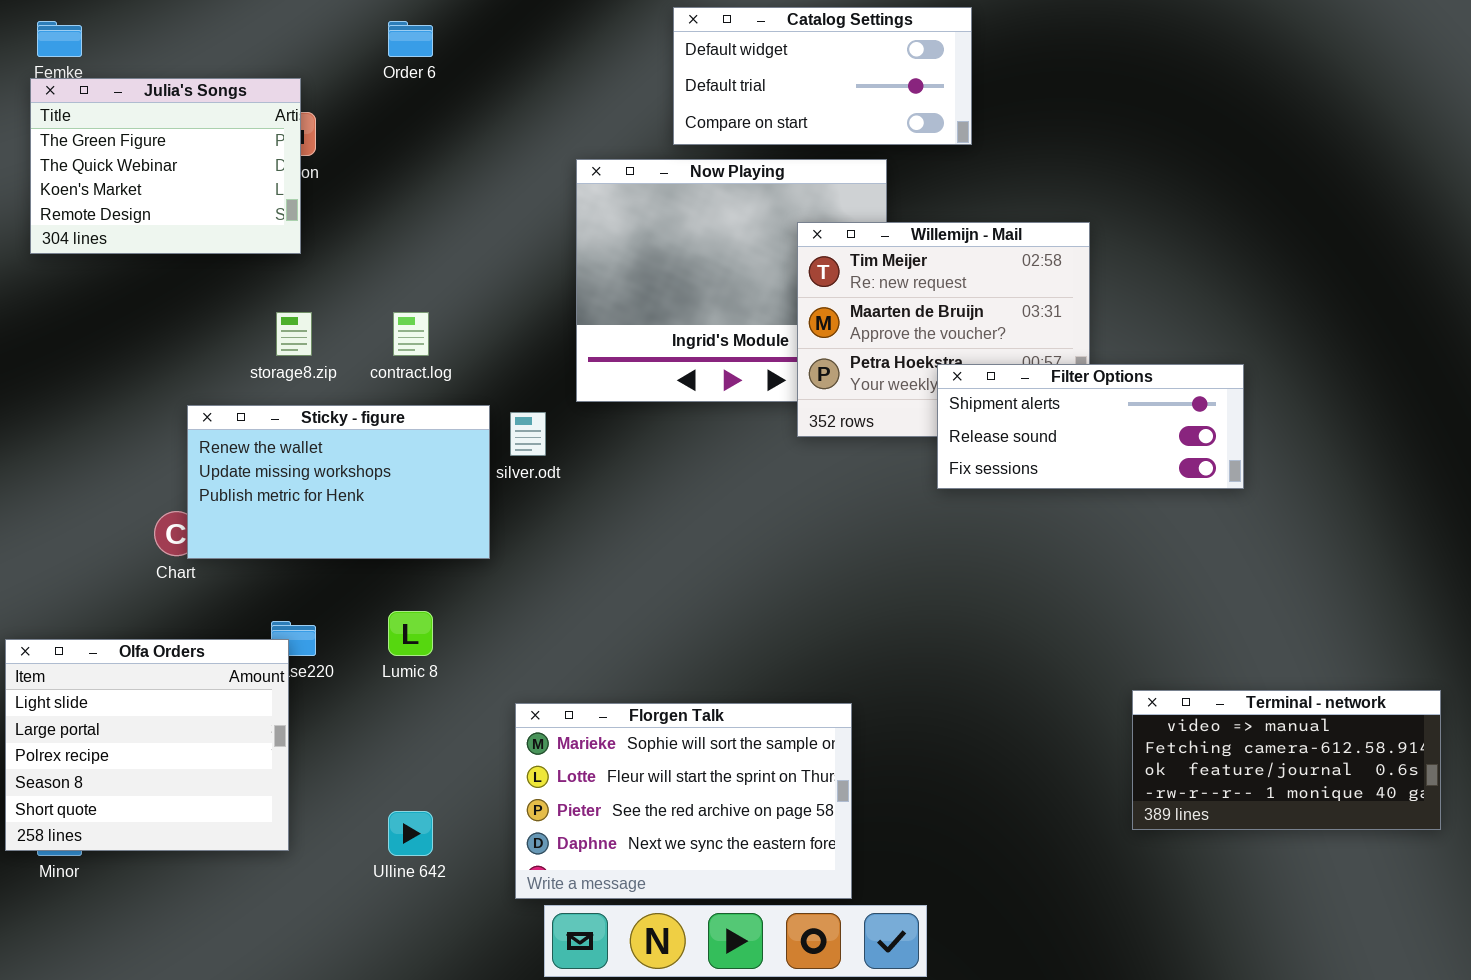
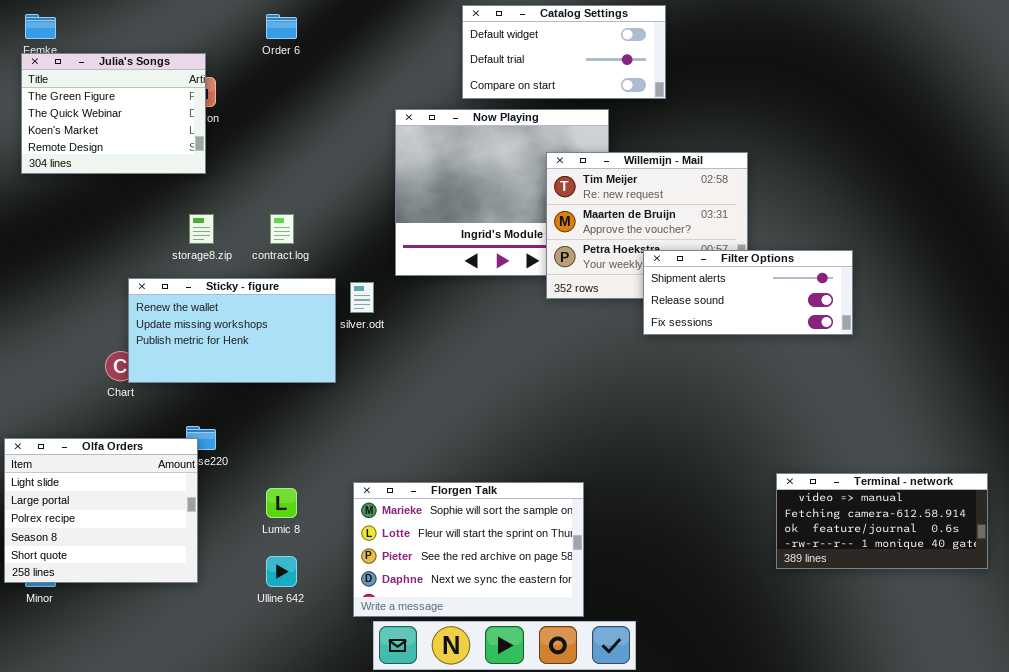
Lumic 8: [388,611,433,656] -> [266,488,297,518], moved

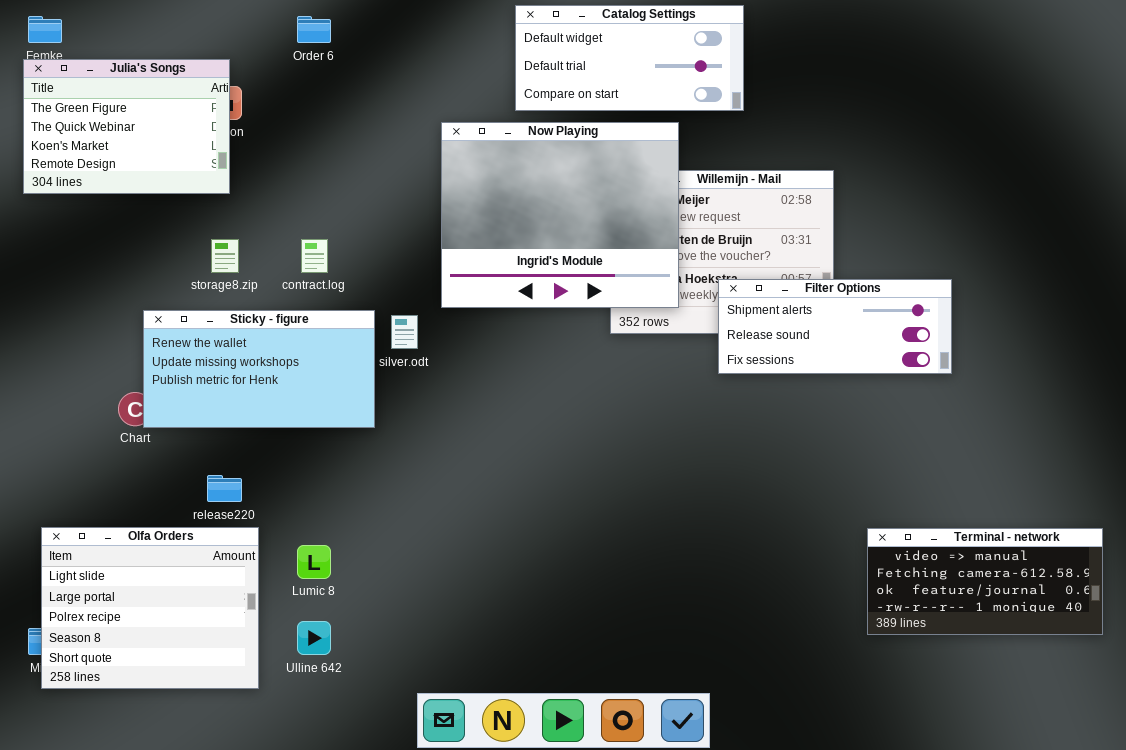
Now Playing: [395,109,609,276] -> [441,122,679,308], raised
Olfa Orders: [4,438,198,583] -> [41,527,259,689], moved
Florgen Talk: [353,482,584,617] -> none, closed

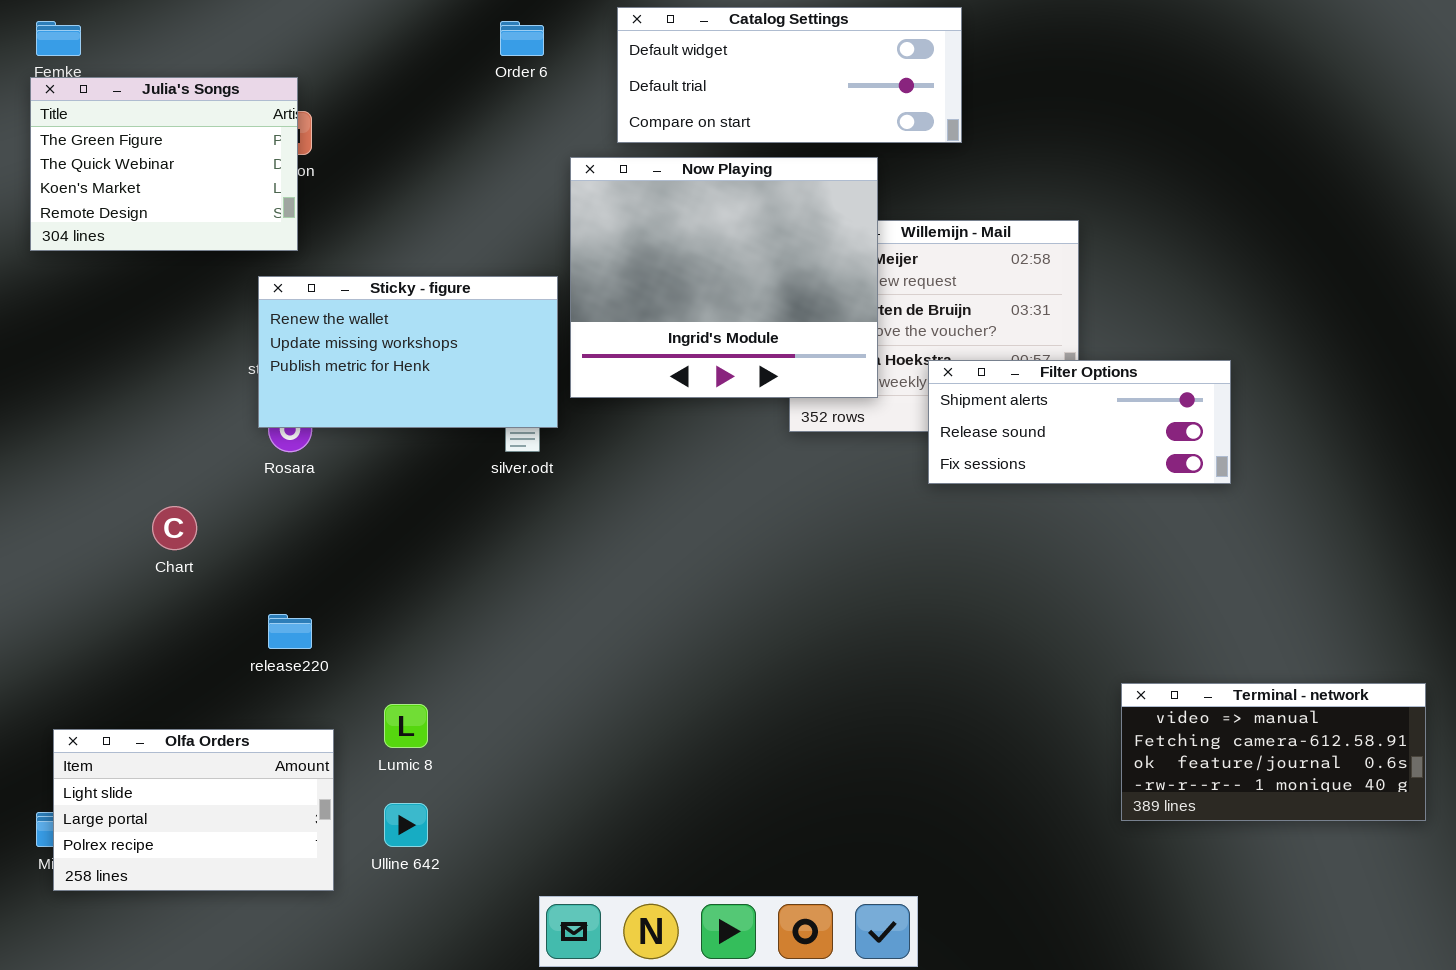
Catalog Settings: [515,5,744,111] -> [617,7,962,143], resized
Order 6: [297,16,331,43] -> [500,21,544,56], moved
Sticky - figure: [143,310,375,428] -> [258,276,558,428], moved
Olfa Orders: [41,527,259,689] -> [53,729,334,891], resized

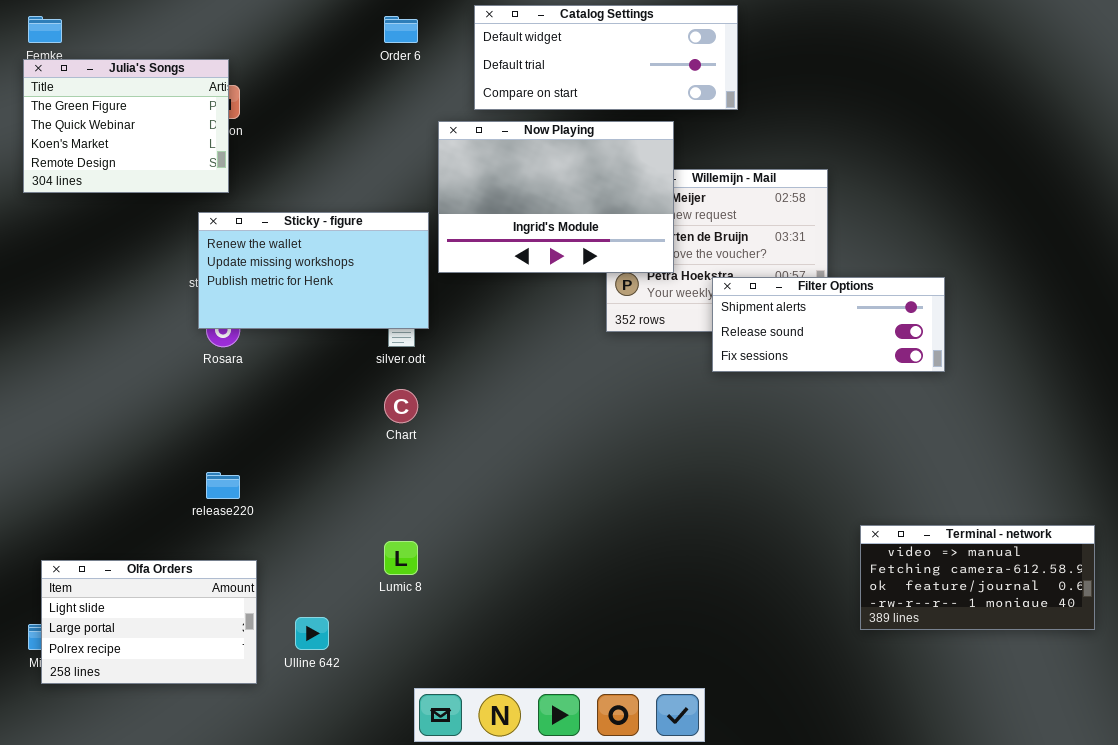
Now Playing: [570,157,878,398] -> [438,121,674,273], resized
Chart: [152,506,197,550] -> [384,389,418,423], moved
Lumic 8: [384,704,428,748] -> [384,541,418,575], moved

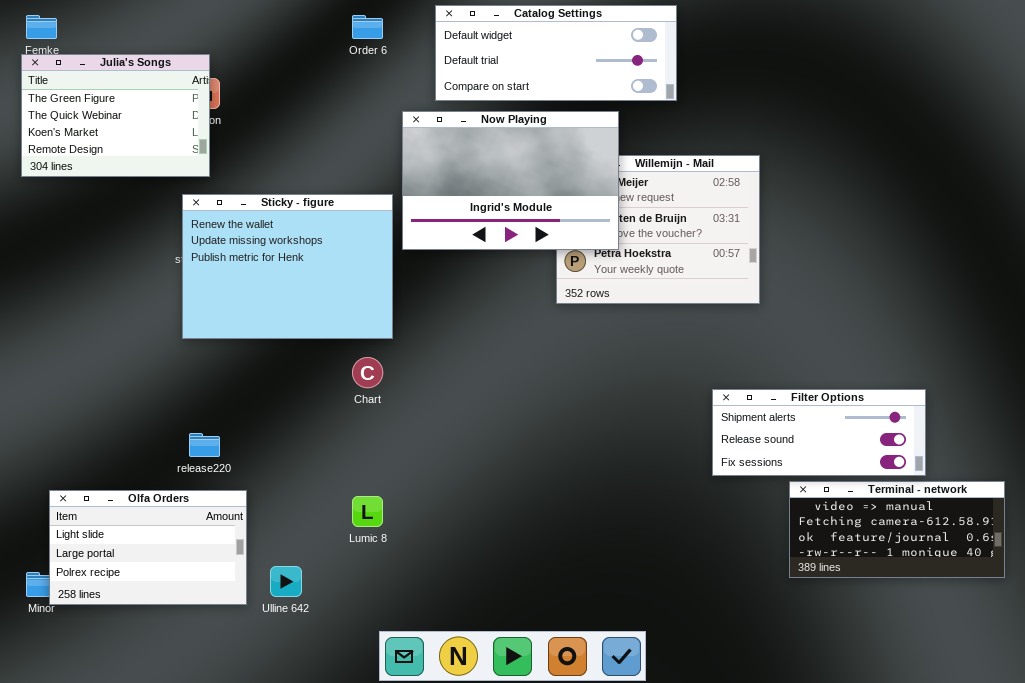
Sticky - figure: [198,212,429,329] -> [182,194,393,339], resized
Filter Options: [712,277,945,372] -> [712,389,926,476], moved
Olfa Orders: [41,560,257,684] -> [49,490,247,605], moved

